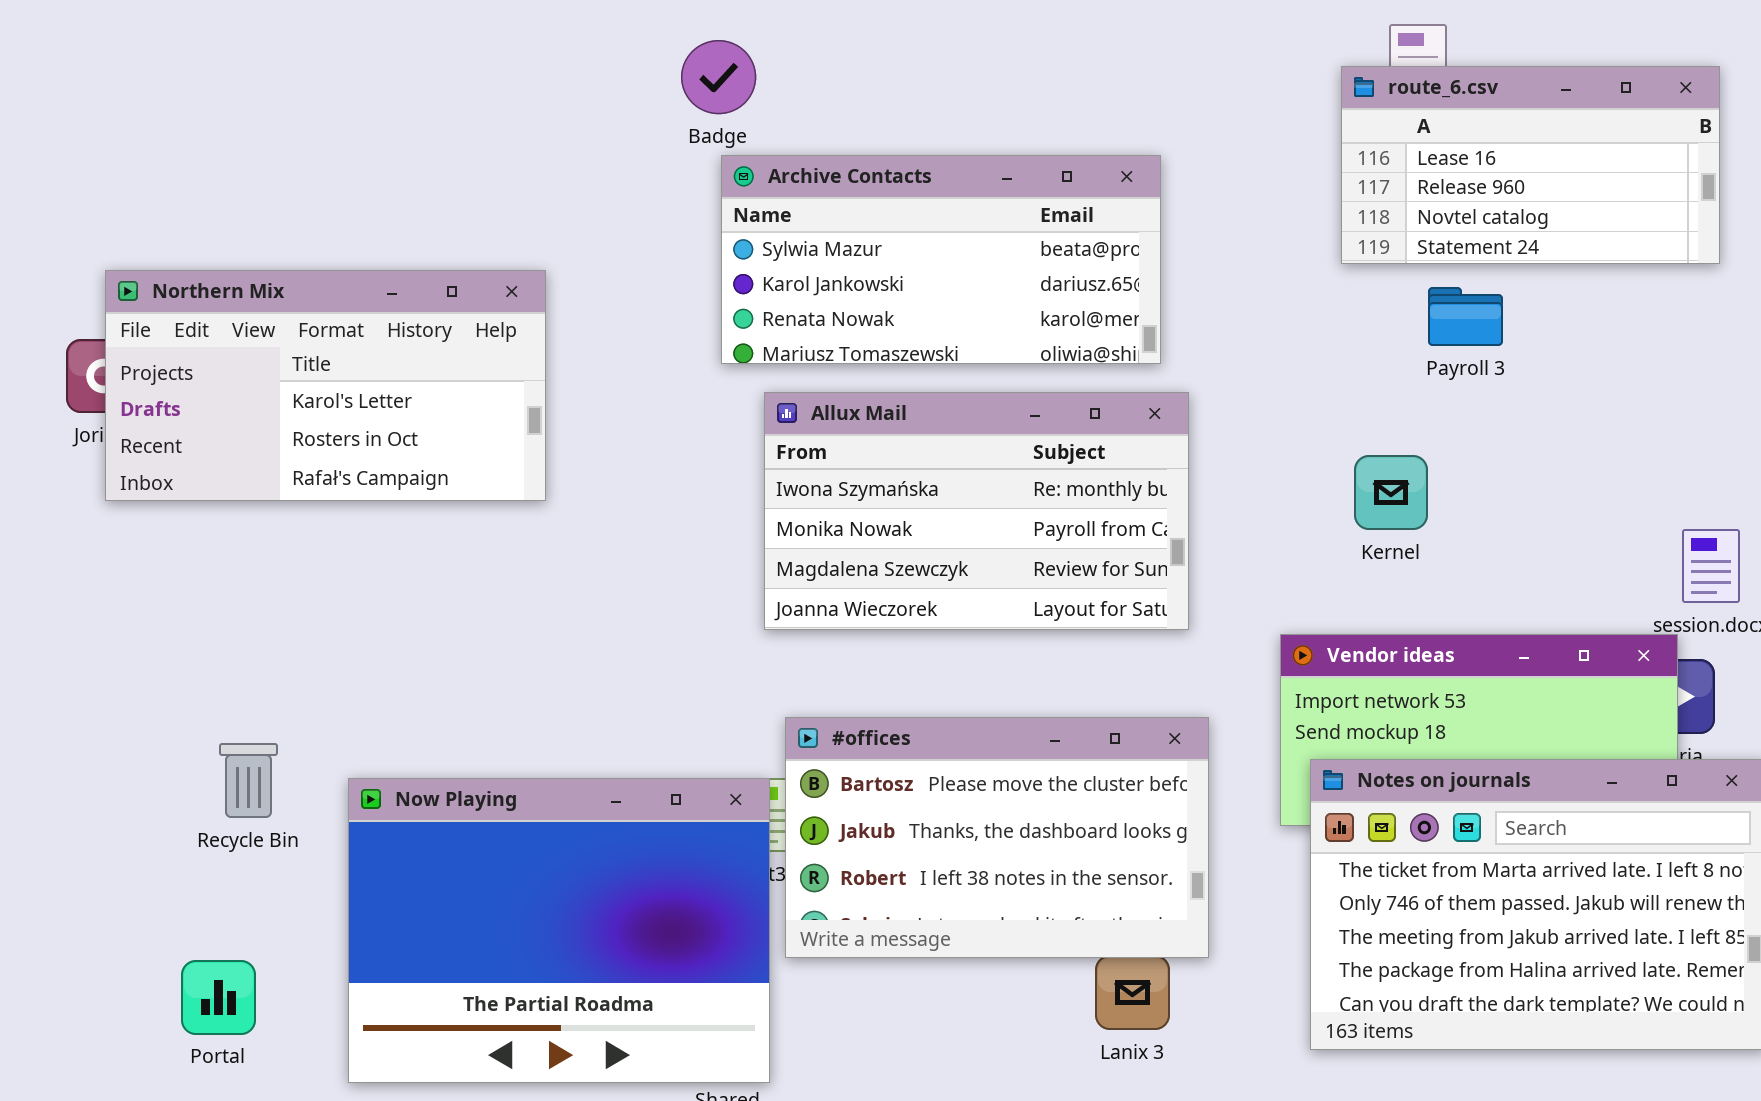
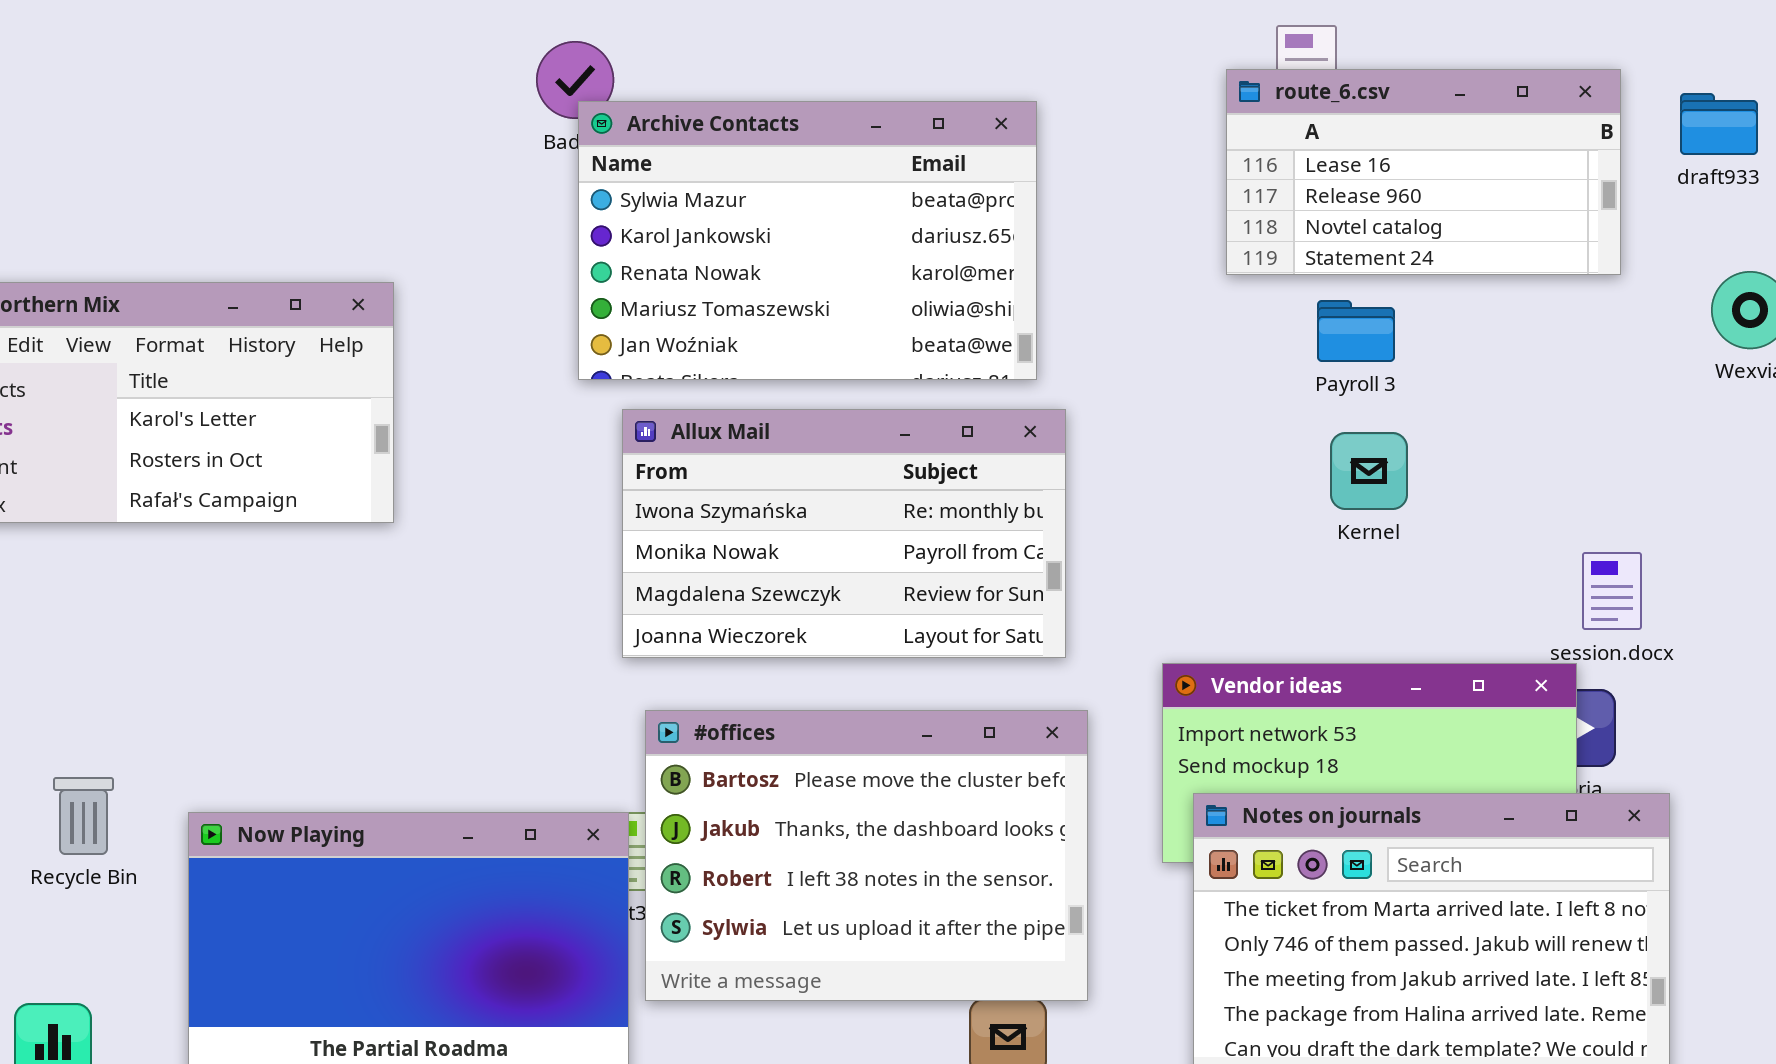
Archive Contacts: [721,155,1161,364] -> [578,101,1037,380], resized
Kernel: [1354,455,1428,530] -> [1330,432,1408,510], moved
#offices: [785,717,1209,958] -> [645,710,1088,1001], resized

